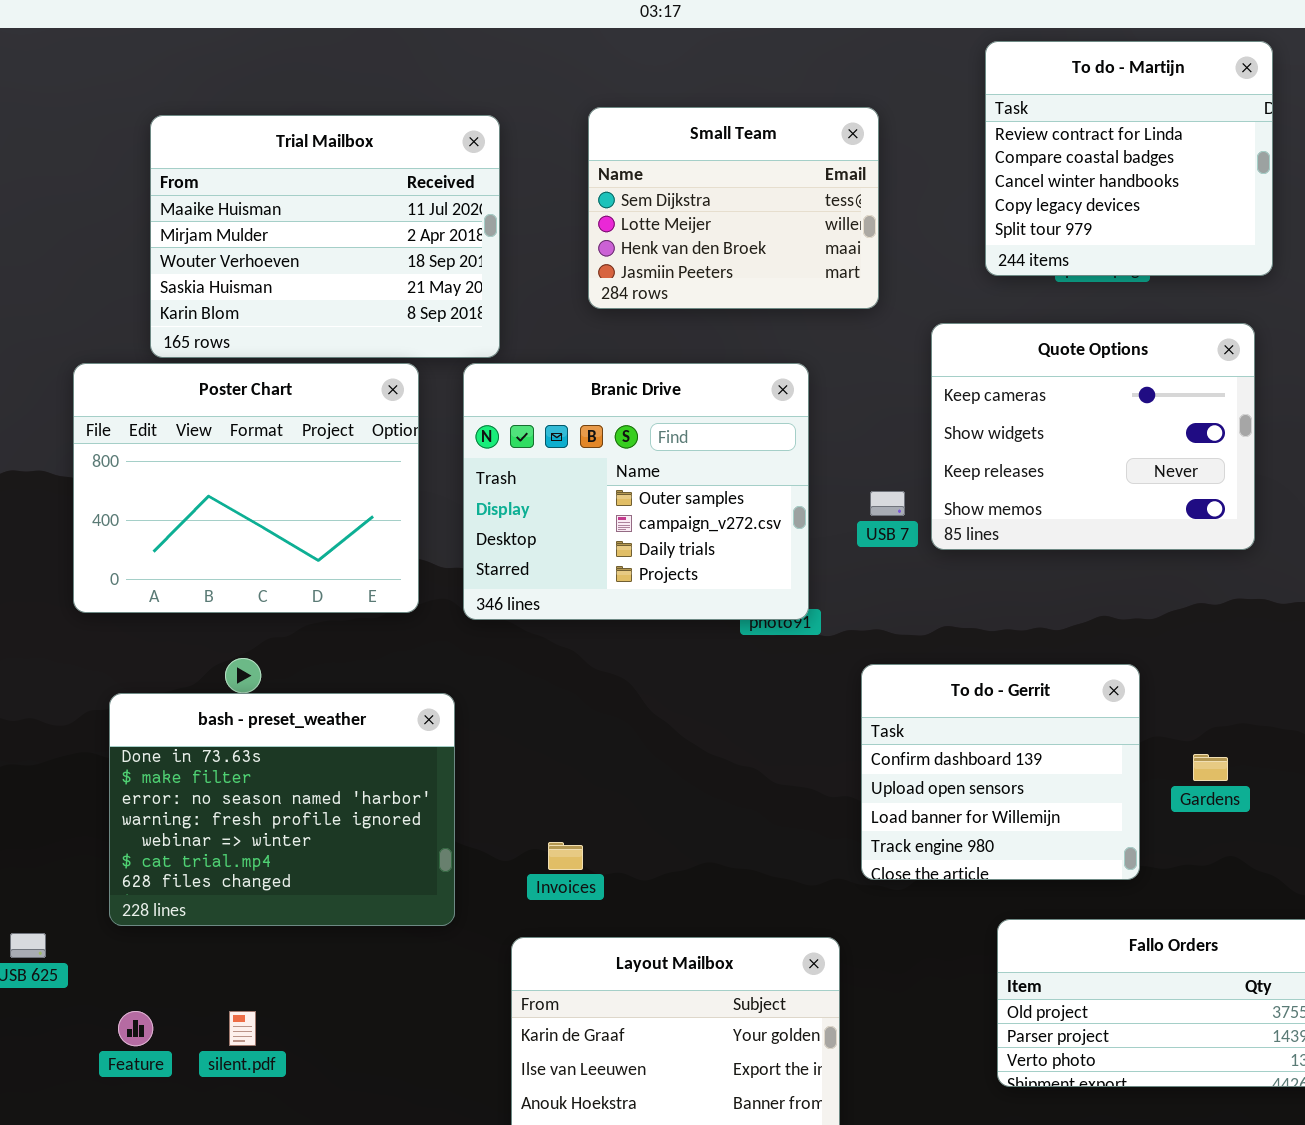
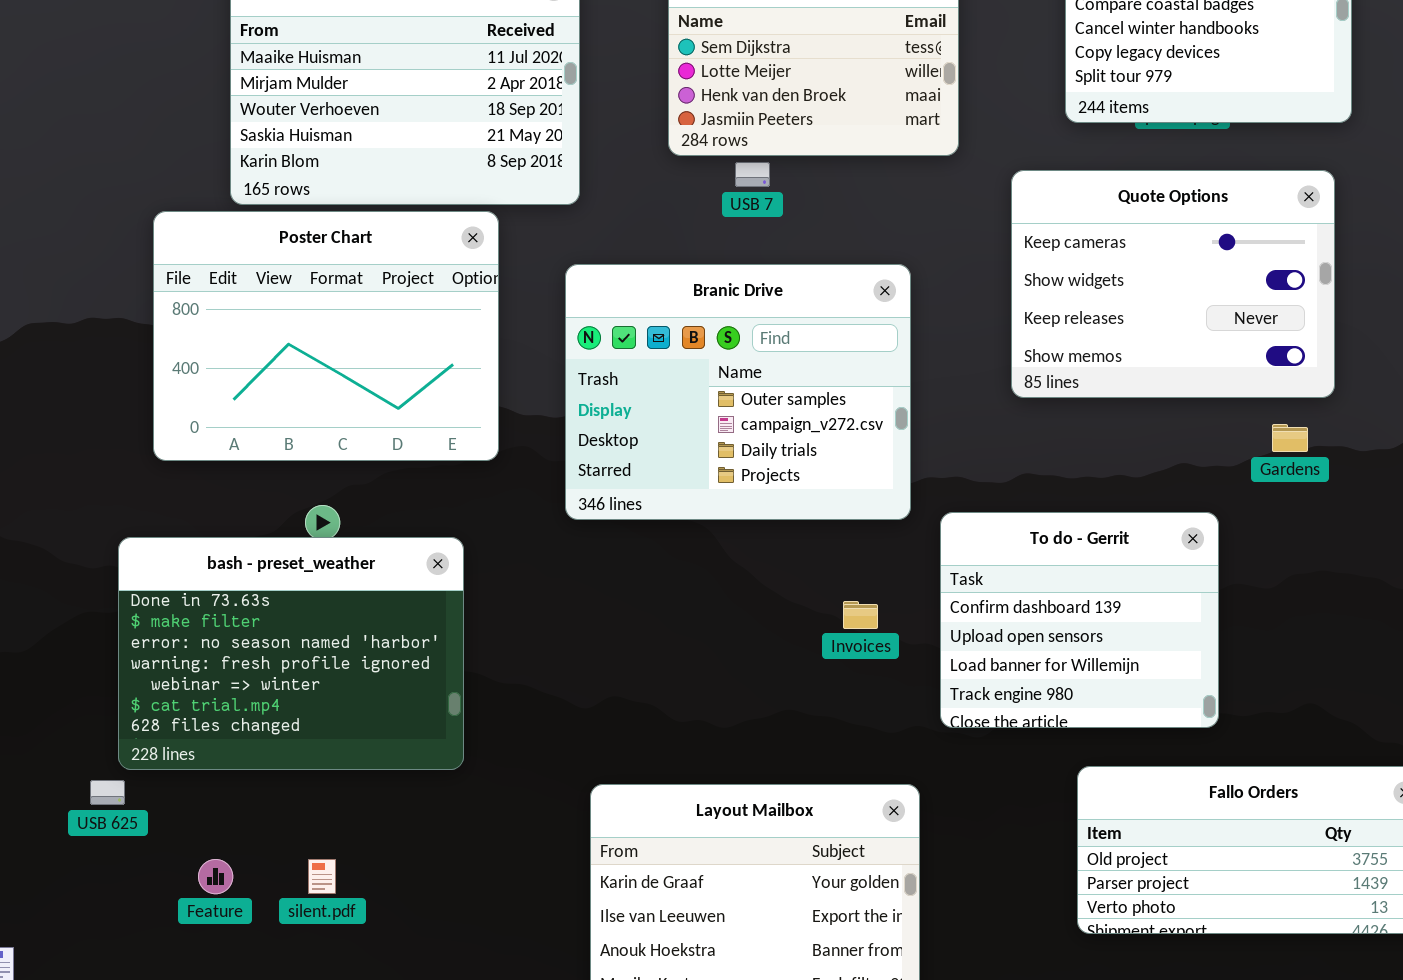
Branic Drive: [463,363,809,620] -> [565,264,911,520], moved
USB 7: [870,491,905,516] -> [735,162,770,187], moved
bash - preset_weather: [109,693,455,926] -> [118,537,464,770], moved
Gardens: [1193,754,1228,781] -> [1272,424,1308,452], moved
Invoices: [548,842,583,870] -> [843,601,878,629], moved

